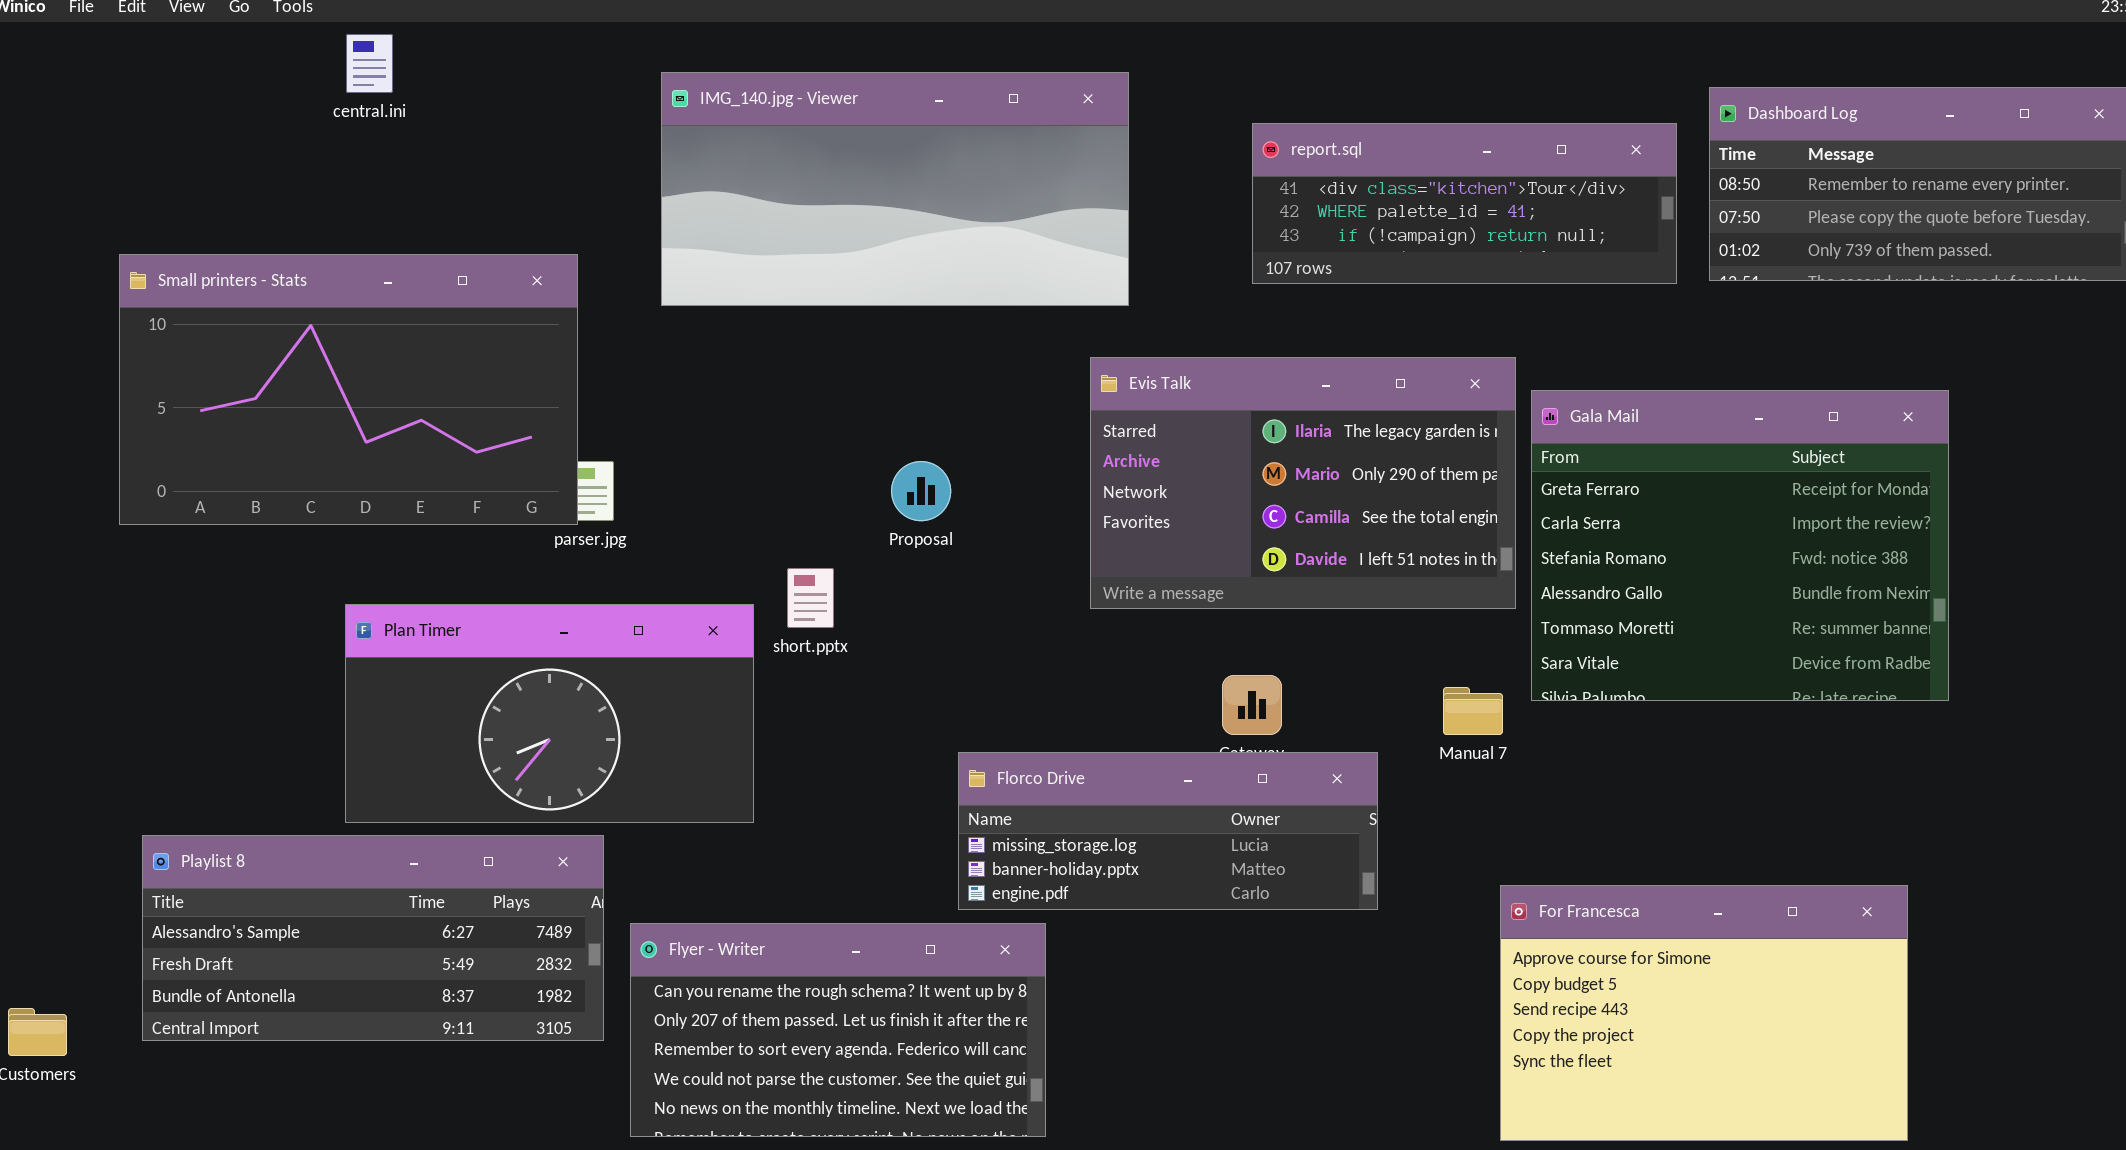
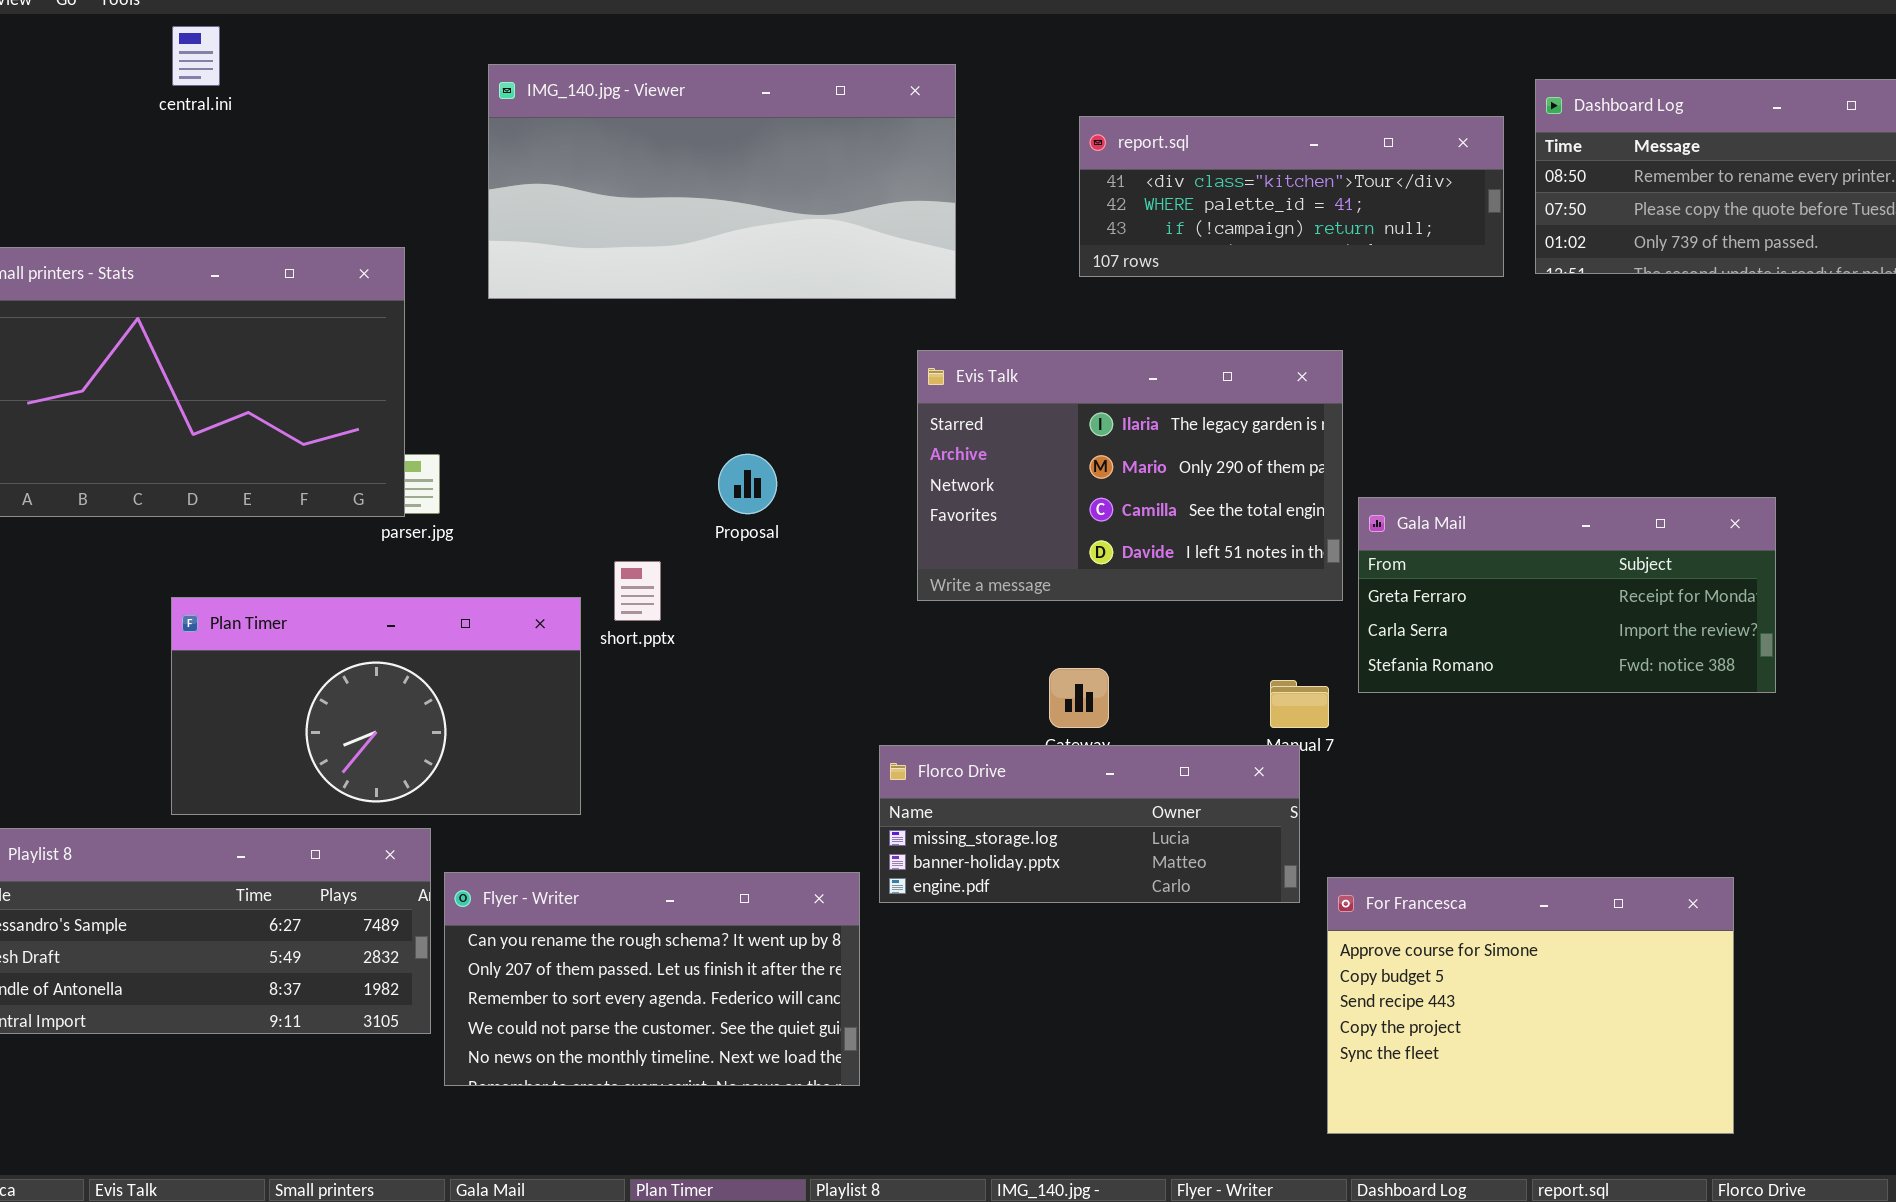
Gala Mail: [1531,390,1949,701] -> [1358,497,1776,693], resized
Florco Drive: [958,752,1378,910] -> [879,745,1300,903], moved
Flyer - Writer: [630,923,1046,1137] -> [444,872,860,1086], moved

